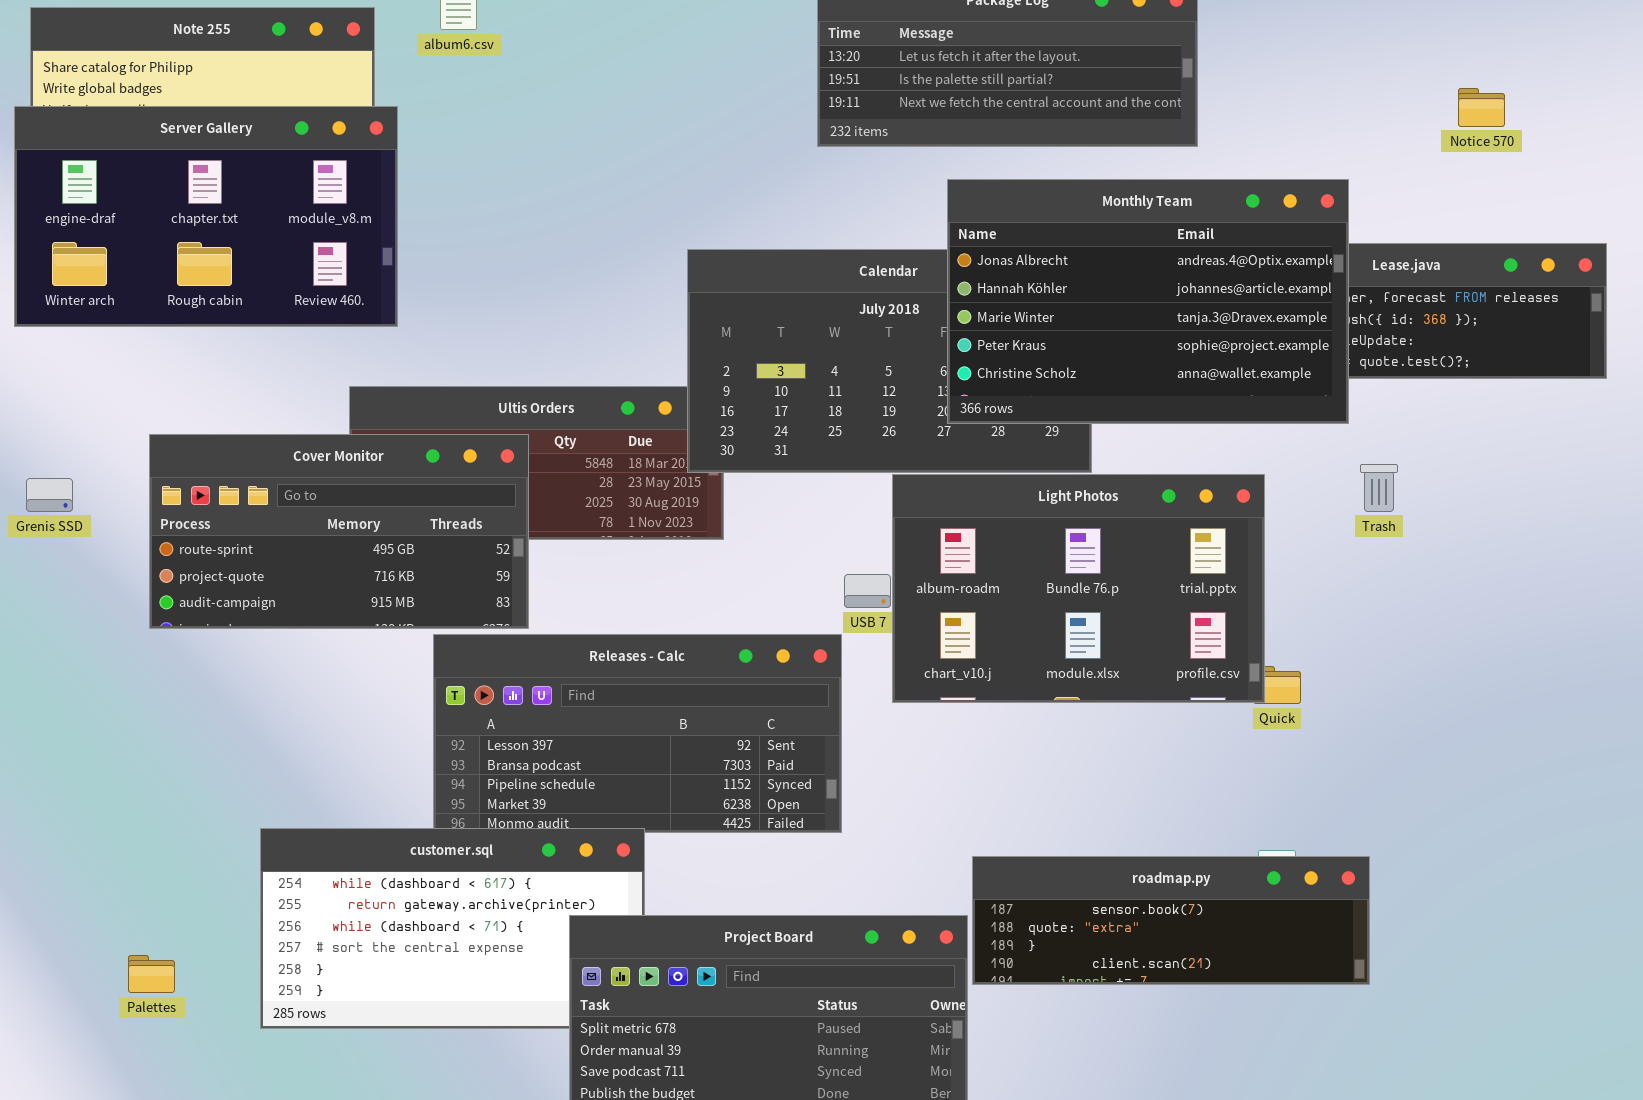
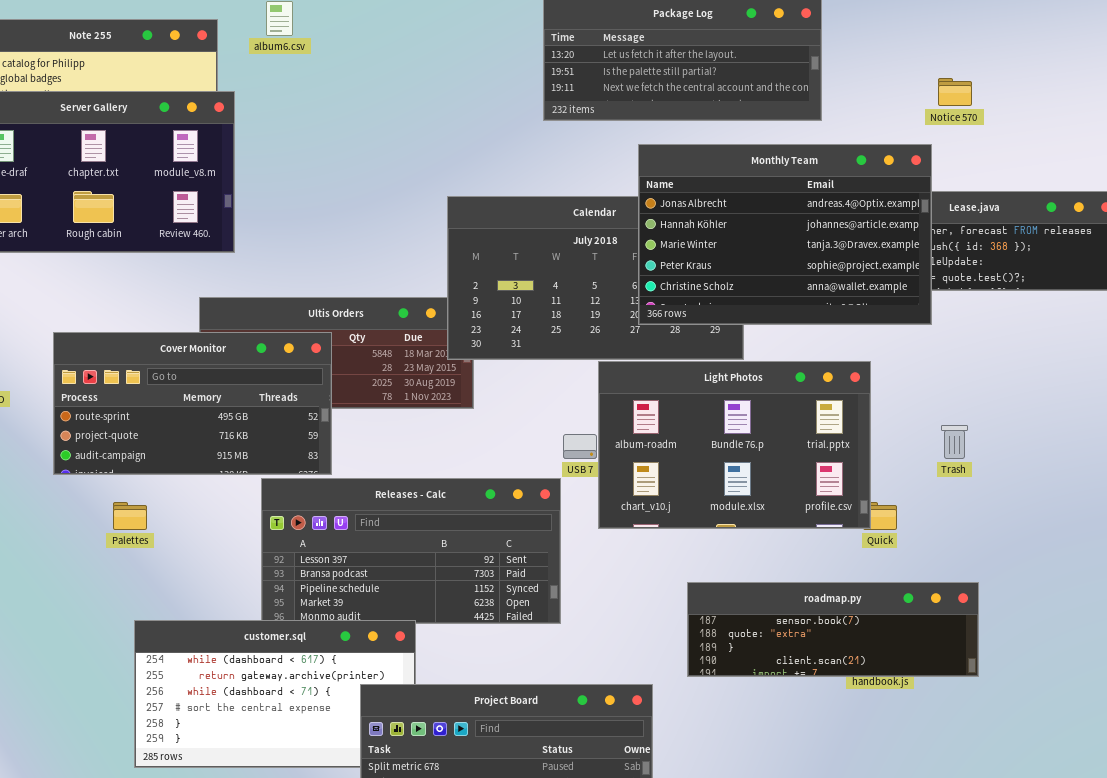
Notice 570: [1458,88,1505,127] -> [938,78,972,106], moved
Trash: [1360,464,1398,512] -> [941,425,968,459], moved
roadmap.py: [972,856,1370,985] -> [687,582,979,677], moved
Palettes: [128,955,175,993] -> [113,502,147,530], moved

